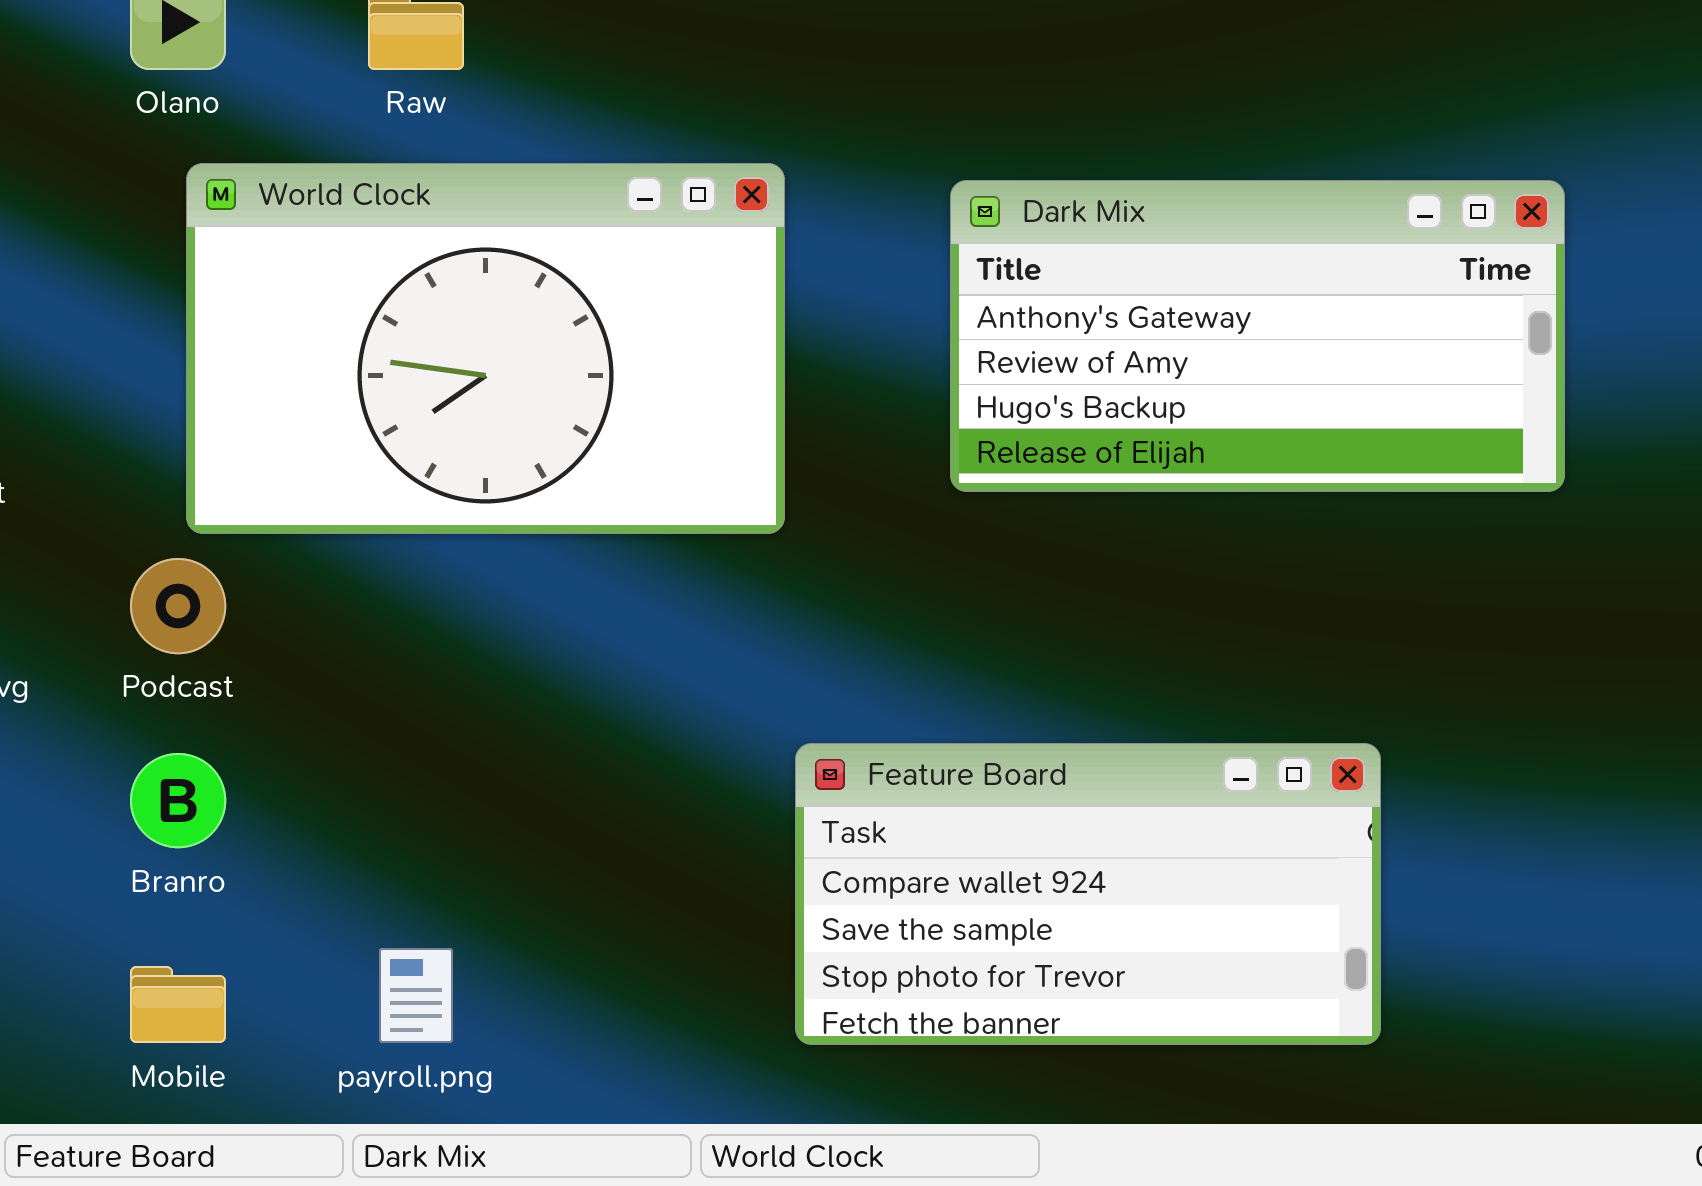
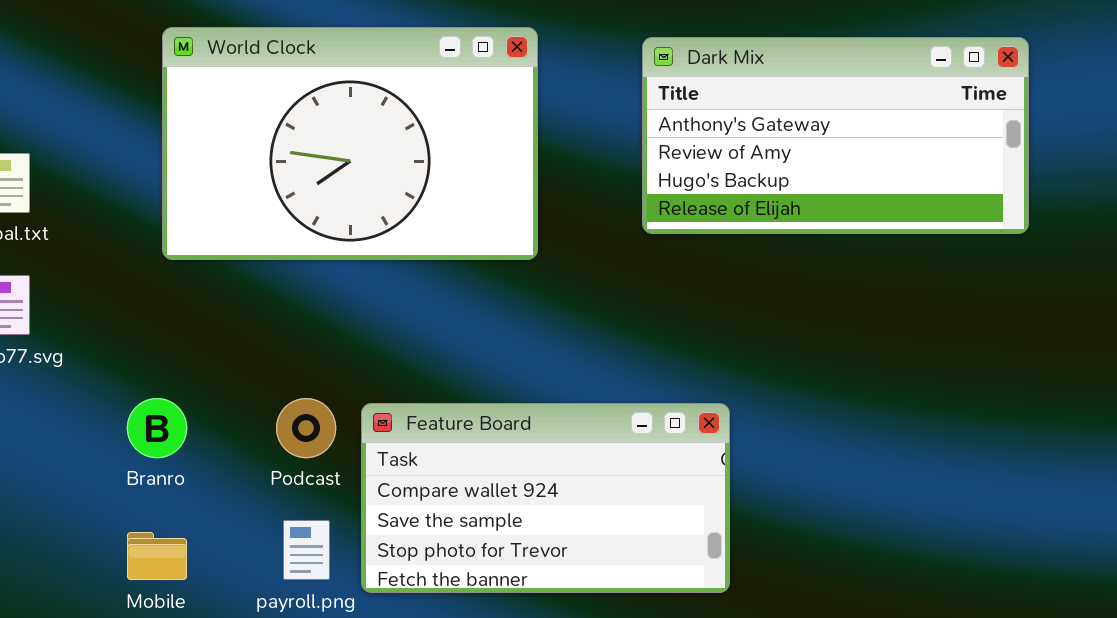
Podcast: [130,558,226,654] -> [276,398,336,458], moved
Feature Board: [795,743,1381,1045] -> [361,403,730,593], moved

